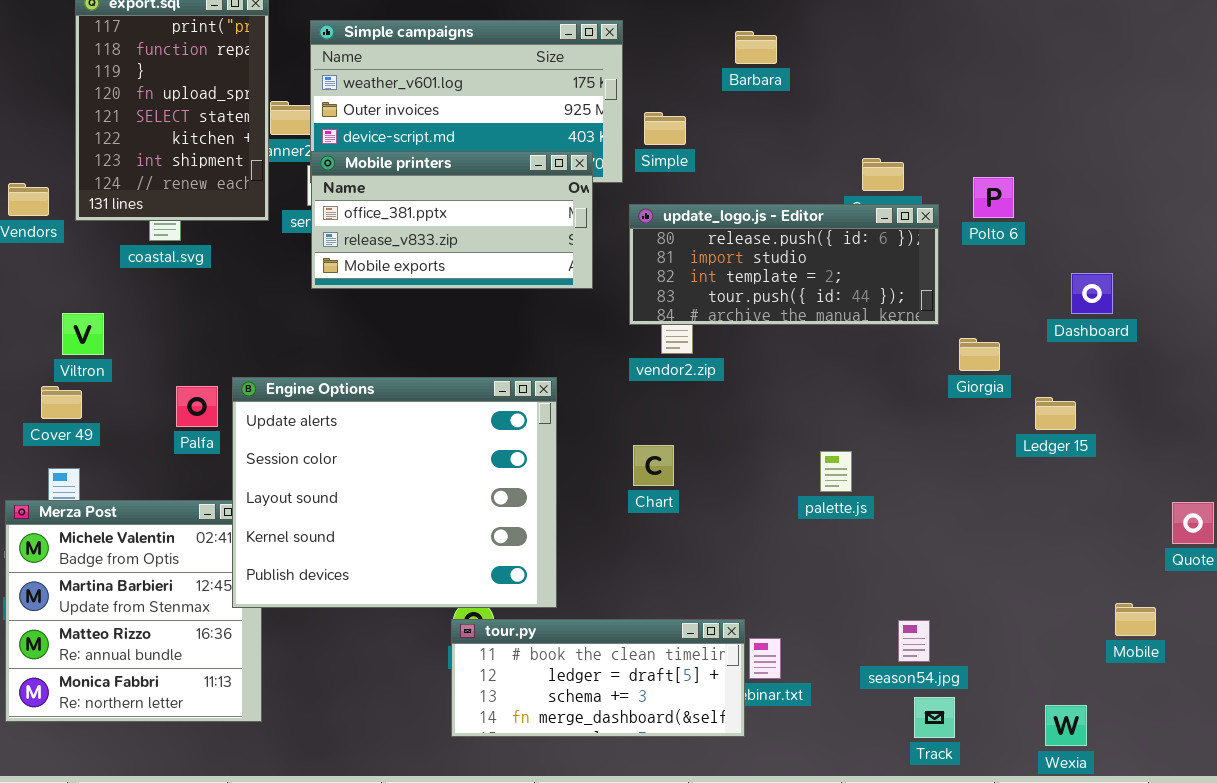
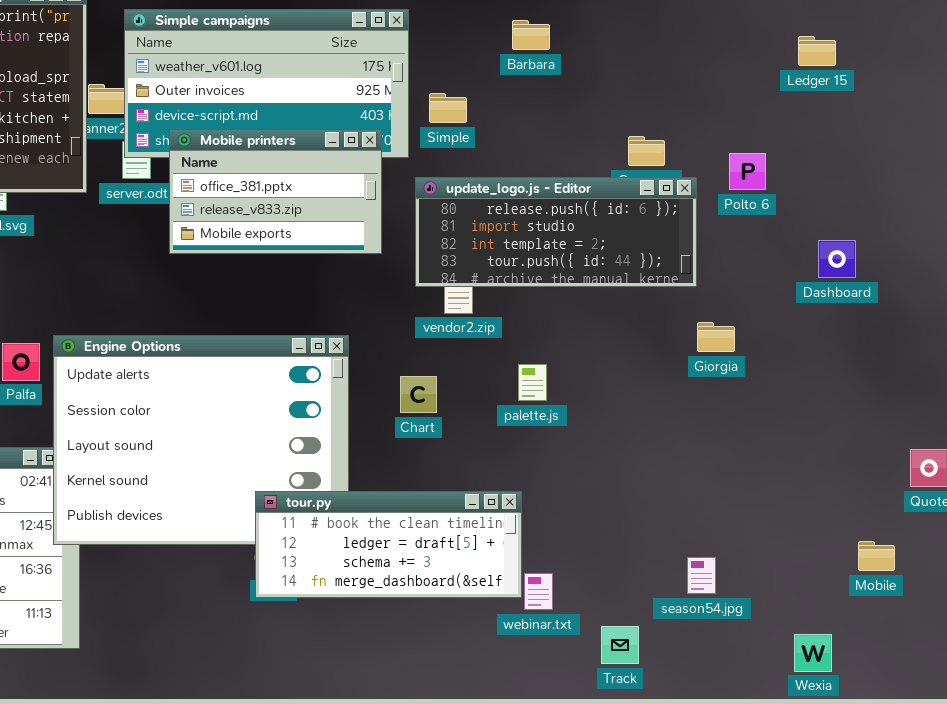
Mobile printers: [311,151,593,289] -> [169,129,382,254], resized
Giorgia: [959,338,1000,371] -> [697,322,735,352], moved
Ledger 15: [1035,397,1076,430] -> [798,36,836,66], moved
Chart: [633,445,674,486] -> [400,376,437,413], moved
palette.js: [820,451,852,492] -> [518,364,547,401], moved
tour.py: [451,619,745,737] -> [255,491,522,598], moved
season54.jpg: [898,620,930,662] -> [687,557,716,594], moved
Track: [914,697,955,738] -> [601,626,639,664], moved

